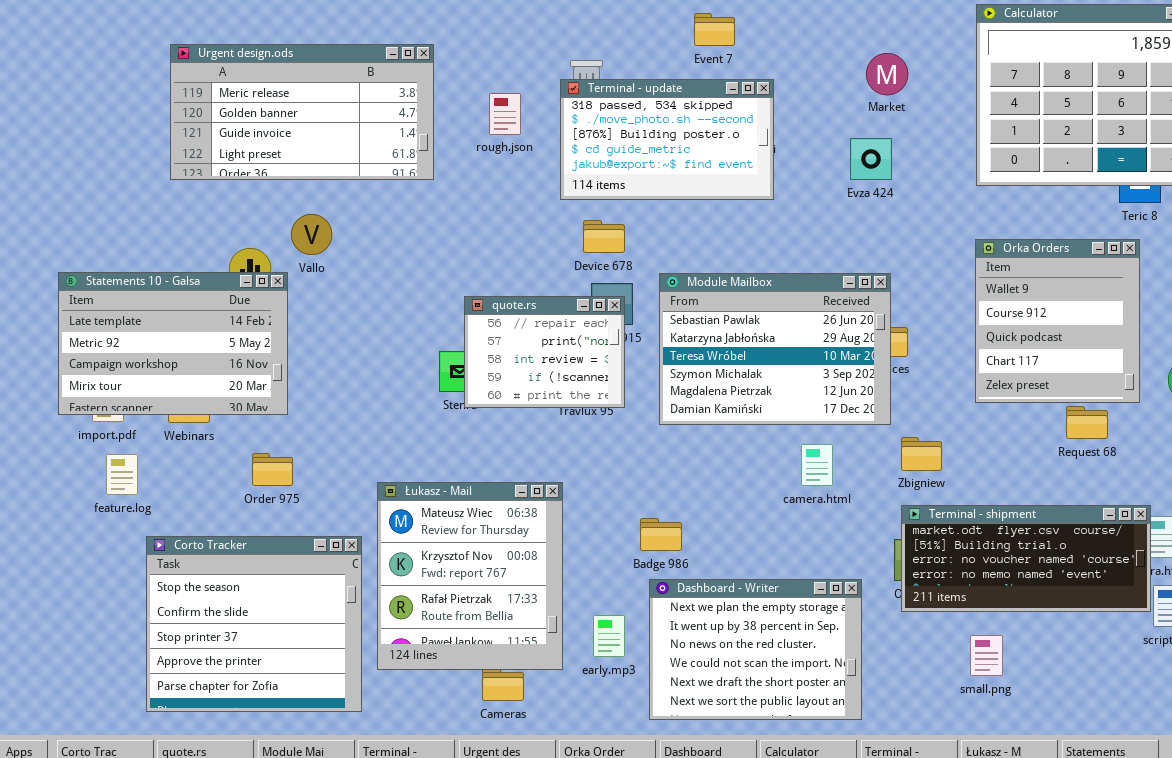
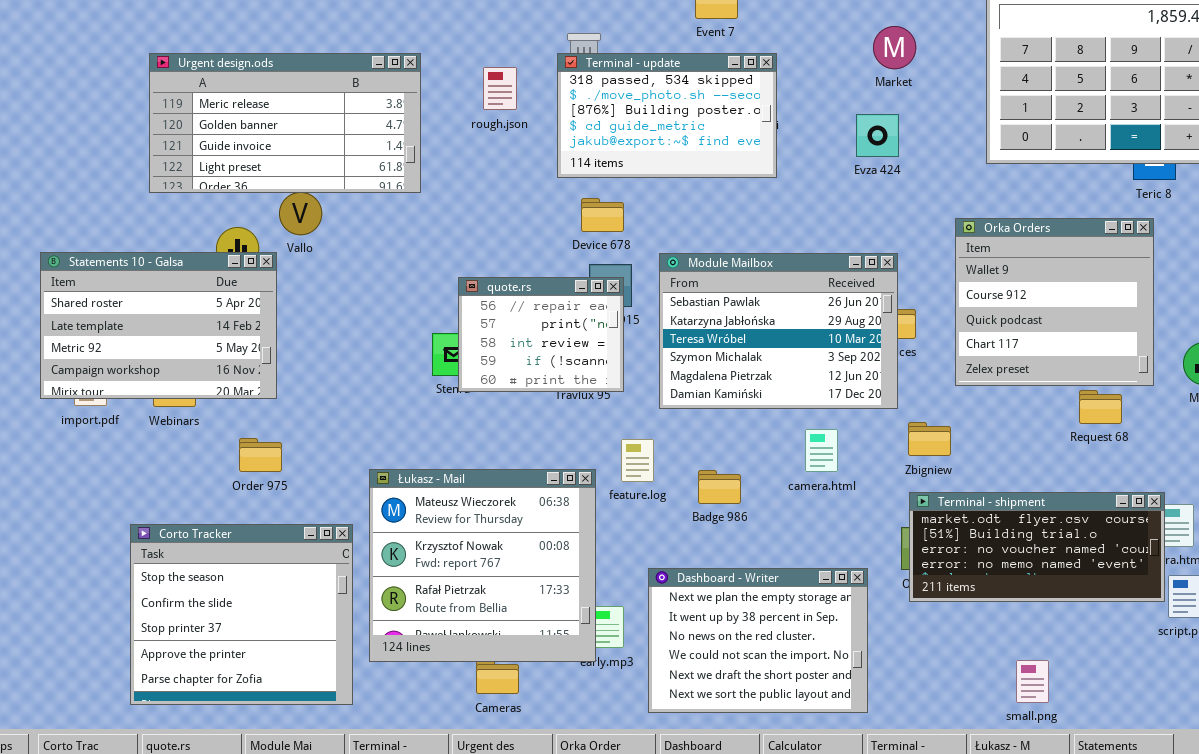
Urgent design.ods: [170,44,434,180] -> [149,53,421,193], moved
Orka Orders: [975,239,1140,403] -> [955,218,1154,386], resized
Statements 10 - Galsa: [58,272,288,415] -> [40,252,277,399], scrolled up 1 row
feature.log: [106,454,138,495] -> [621,439,654,482], moved
Łukasz - Mail: [377,482,563,670] -> [369,469,596,662], resized
Badge 986: [640,518,682,551] -> [698,470,741,504], moved
small.png: [970,635,1003,676] -> [1016,660,1049,703], moved

